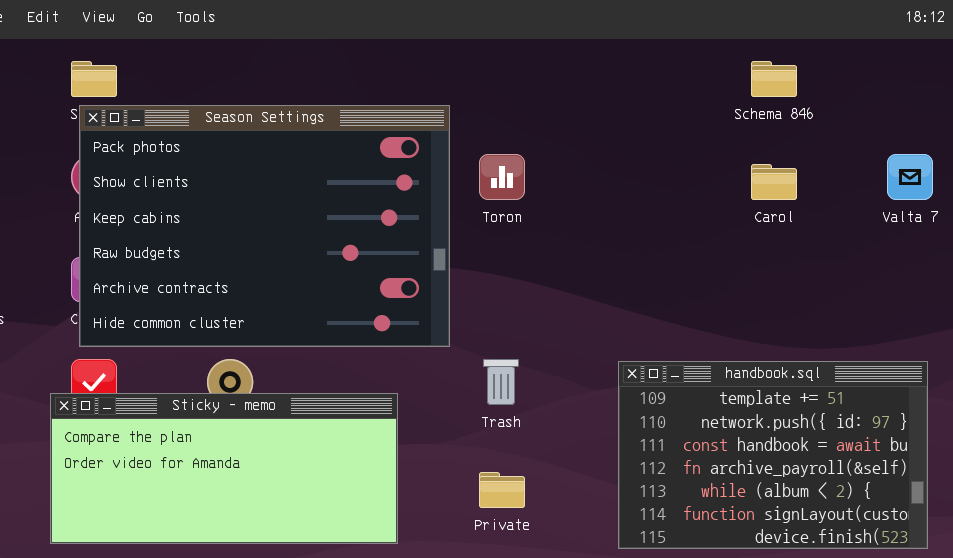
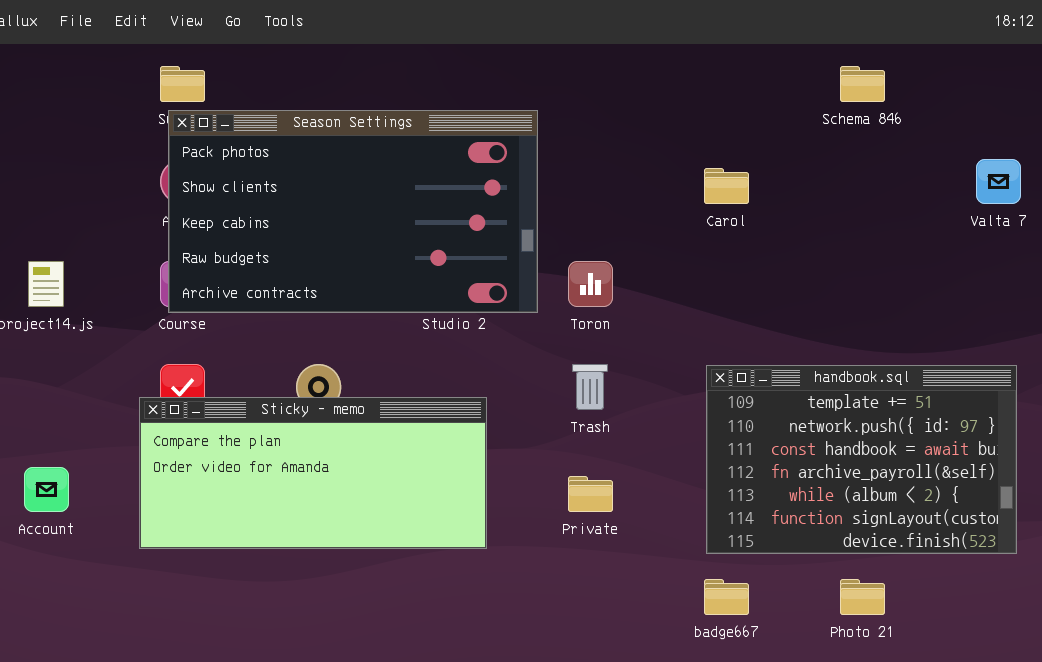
Season Settings: [79,105,450,347] -> [168,110,538,313], resized
Toron: [479,154,525,200] -> [568,261,613,307], moved
Carol: [751,164,797,200] -> [704,168,749,204], moved

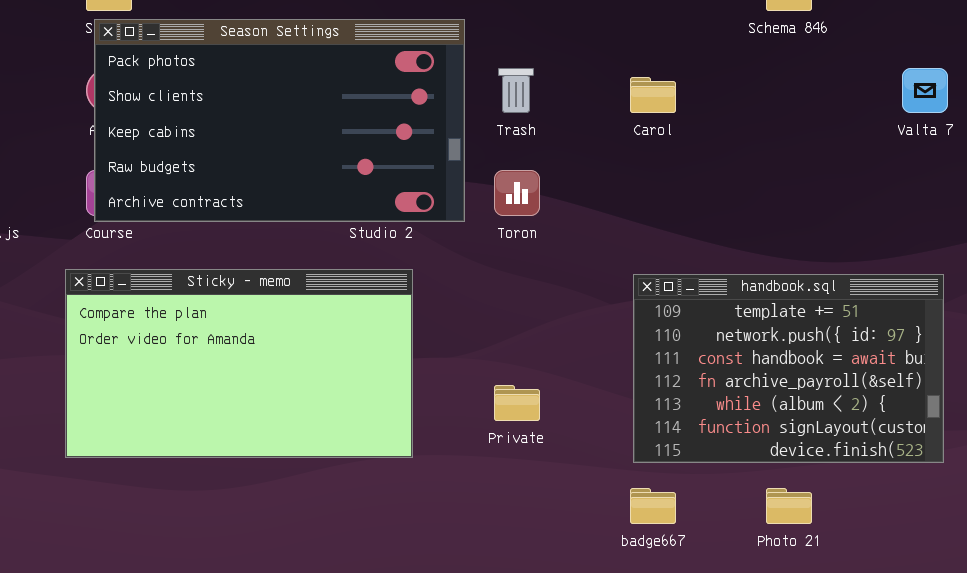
Trash: [572,364,608,410] -> [498,68,534,113], moved
Sticky - memo: [139,397,487,549] -> [65,269,413,458], resized

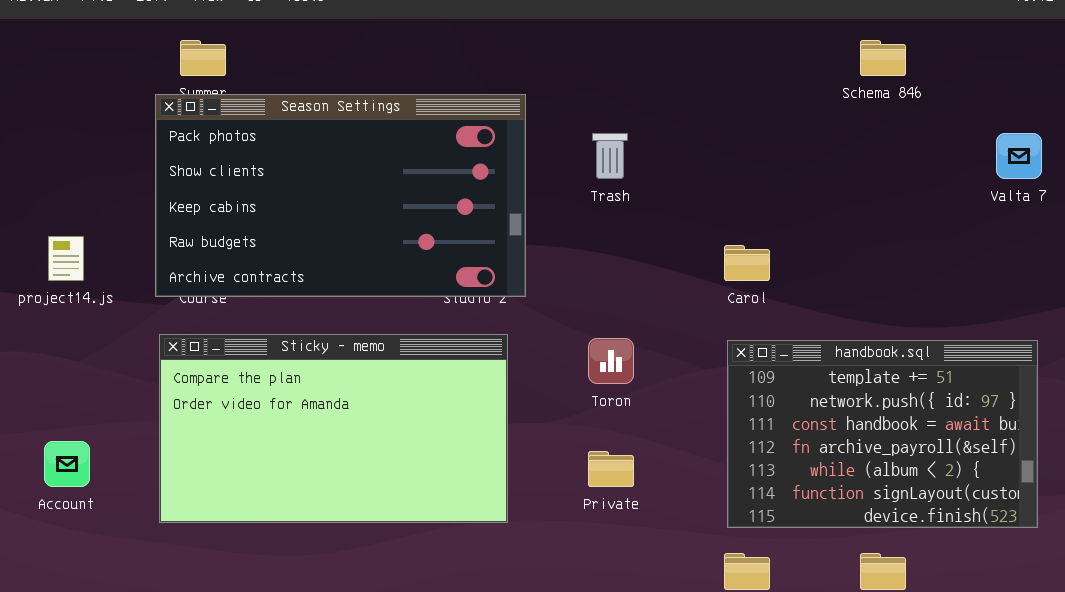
Season Settings: [94,19,465,222] -> [155,94,526,297], moved
Carol: [630,77,676,113] -> [724,245,770,281], moved
Toron: [494,170,540,216] -> [588,338,634,384], moved

